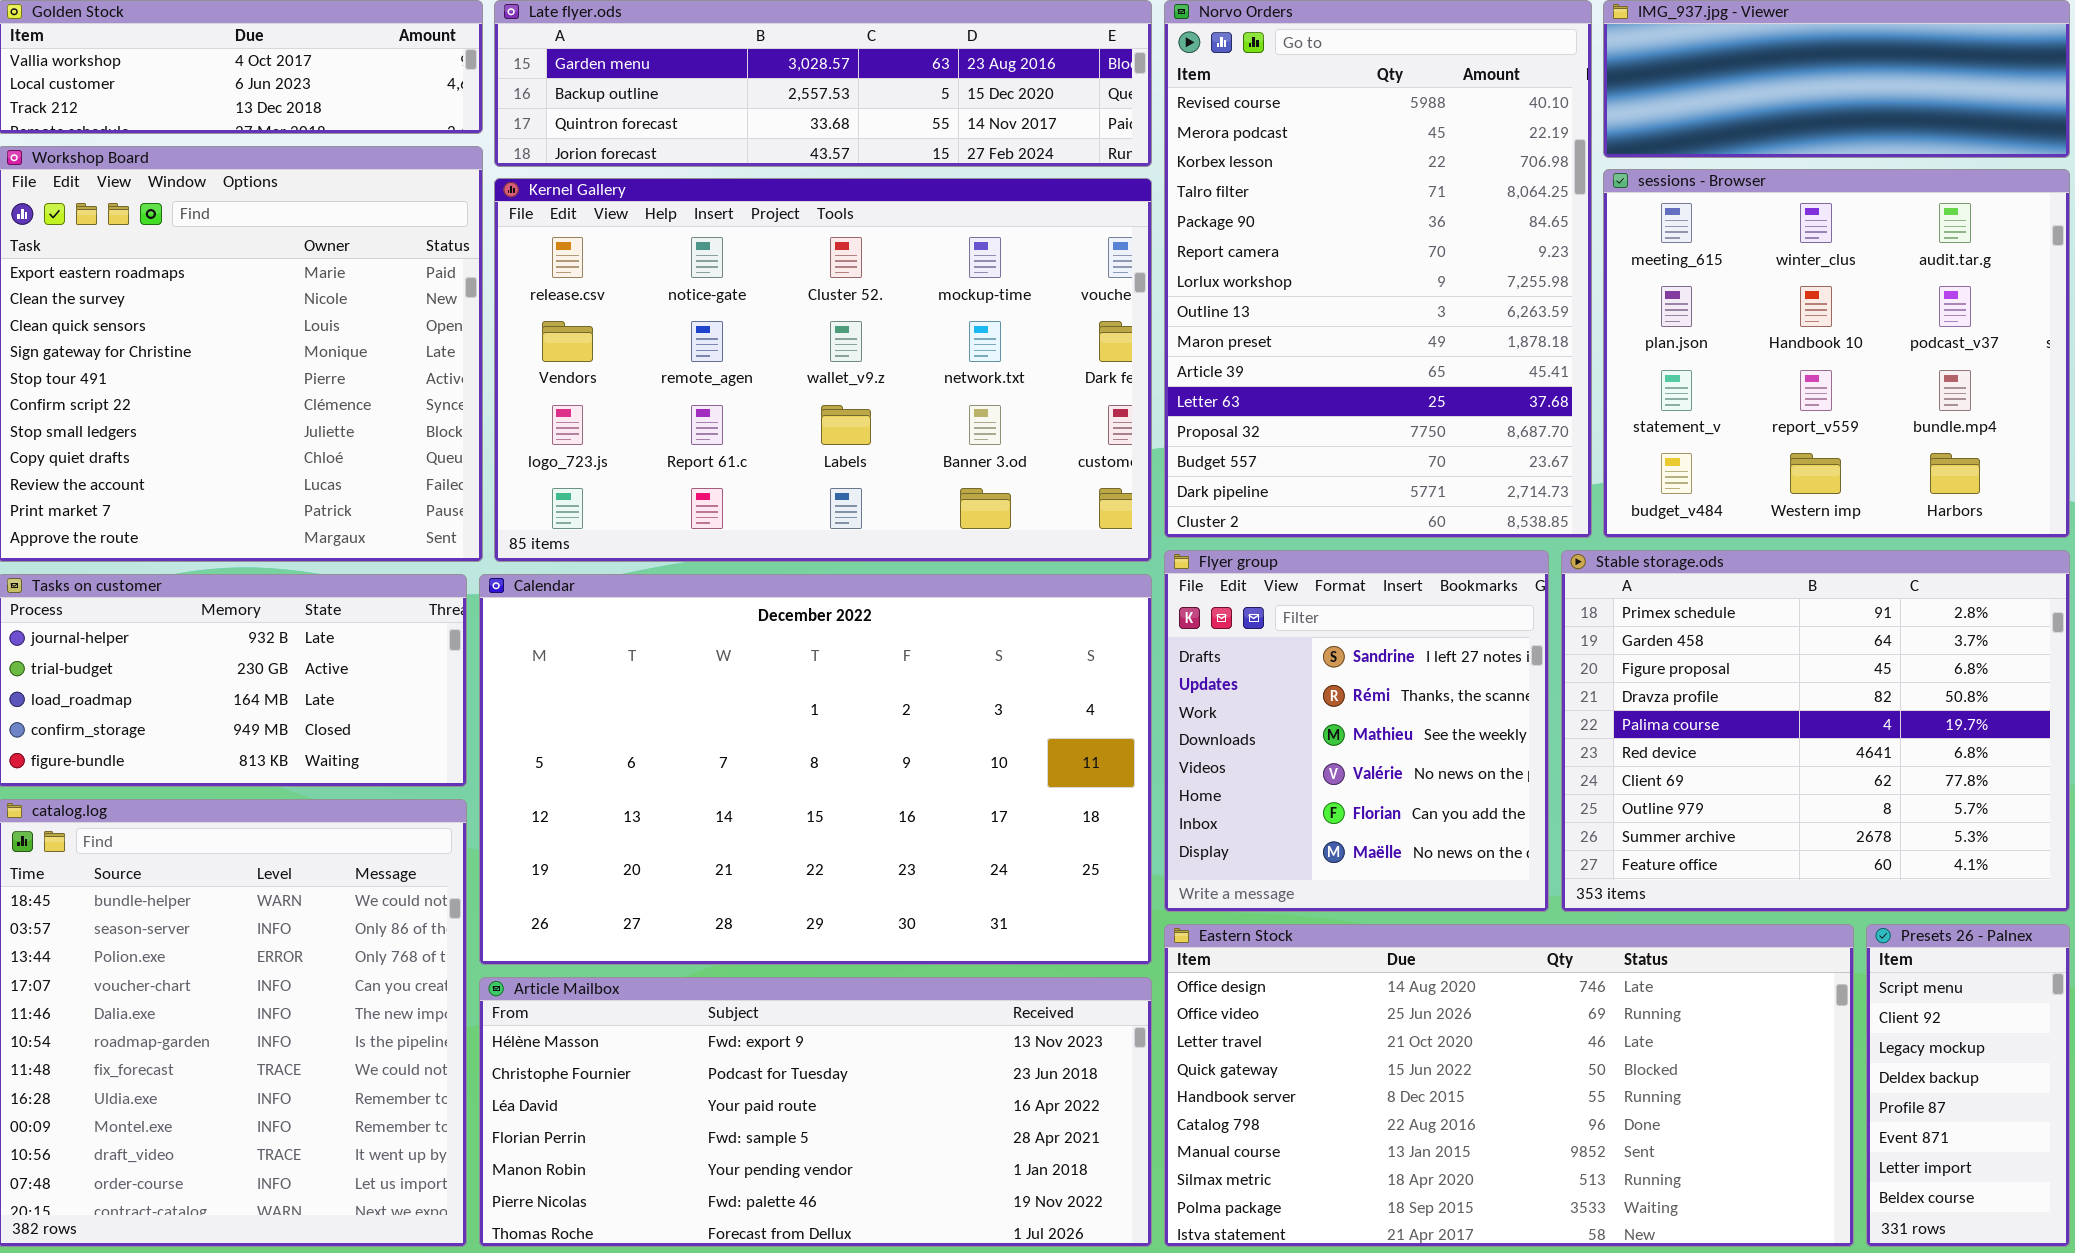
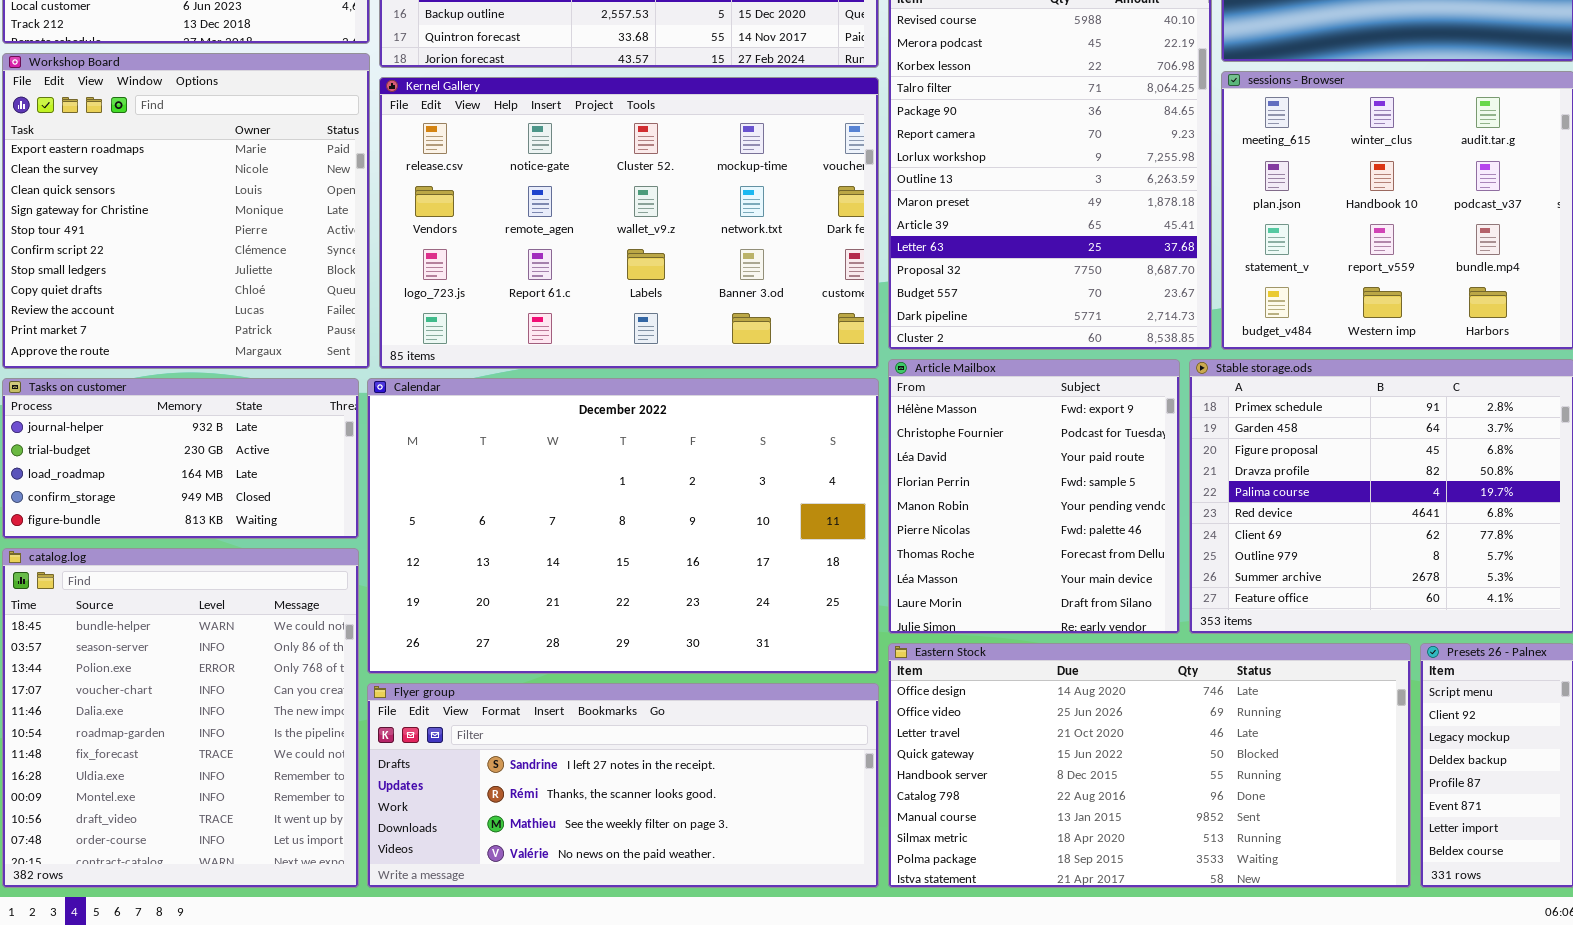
Flyer group: [1164,550,1549,912] -> [367,683,879,888], moved, resized
Article Mailbox: [479,977,1152,1247] -> [888,359,1180,634], moved, resized

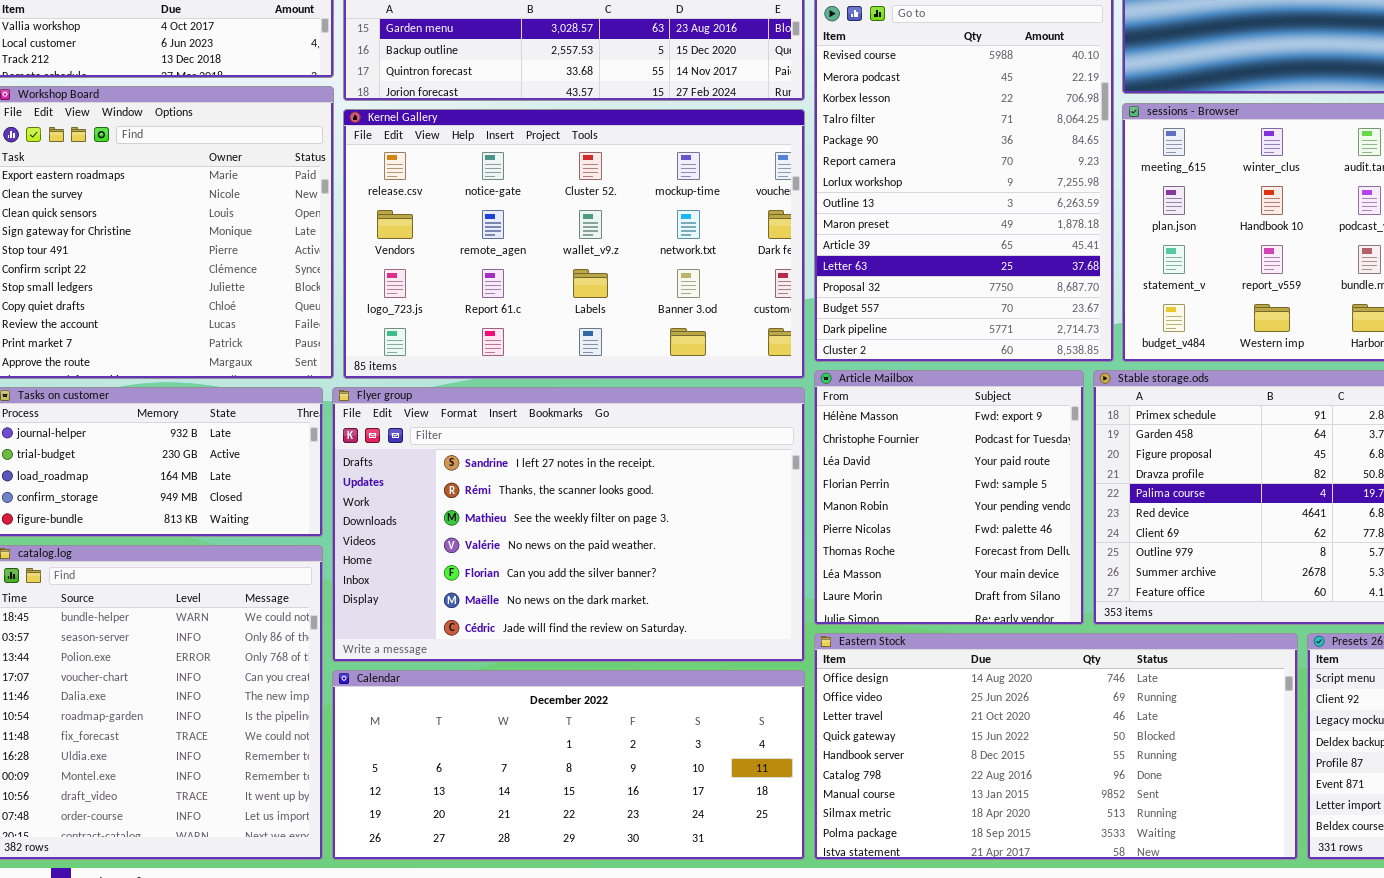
Calendar: [367,378,879,674] -> [332,670,805,860], moved, resized
Flyer group: [367,683,879,888] -> [332,387,805,662], moved, resized

